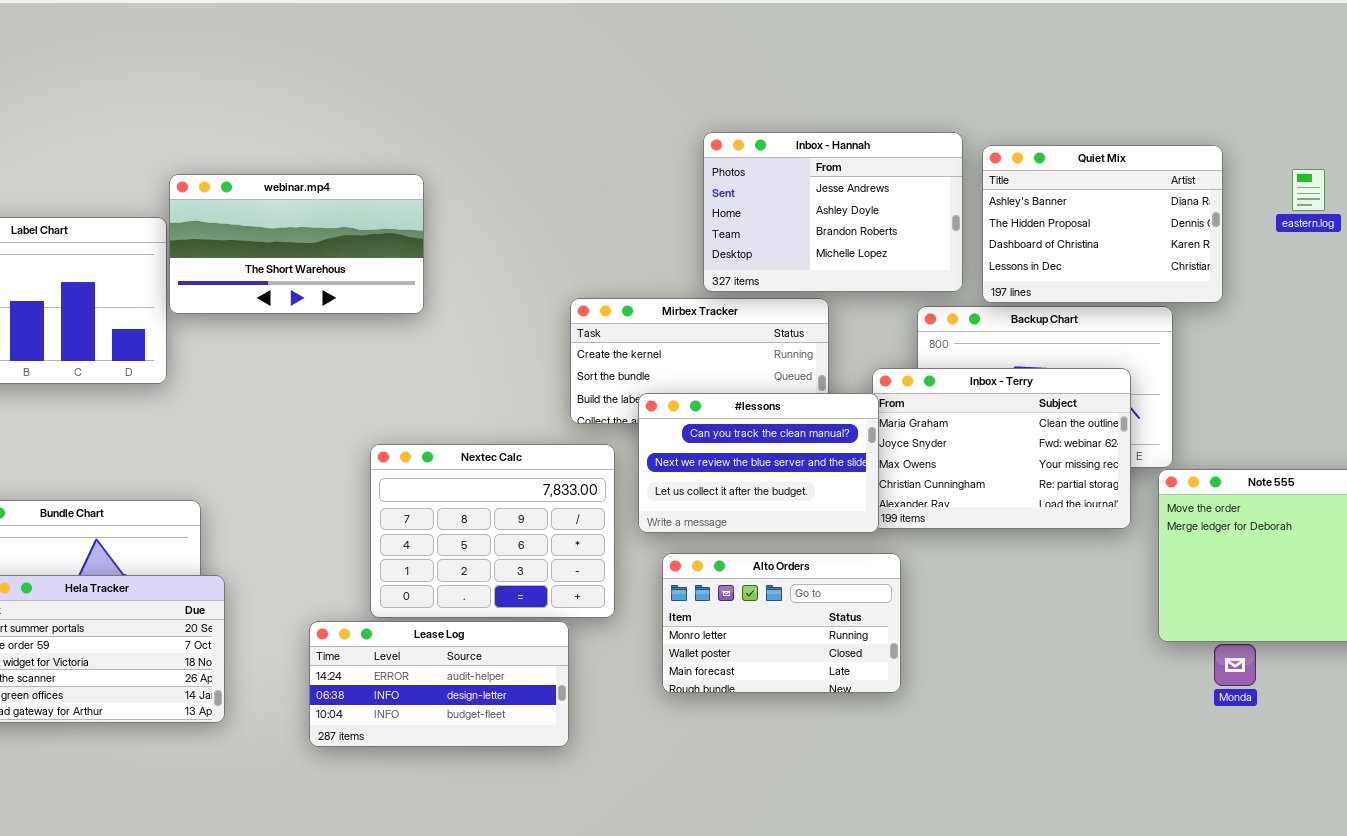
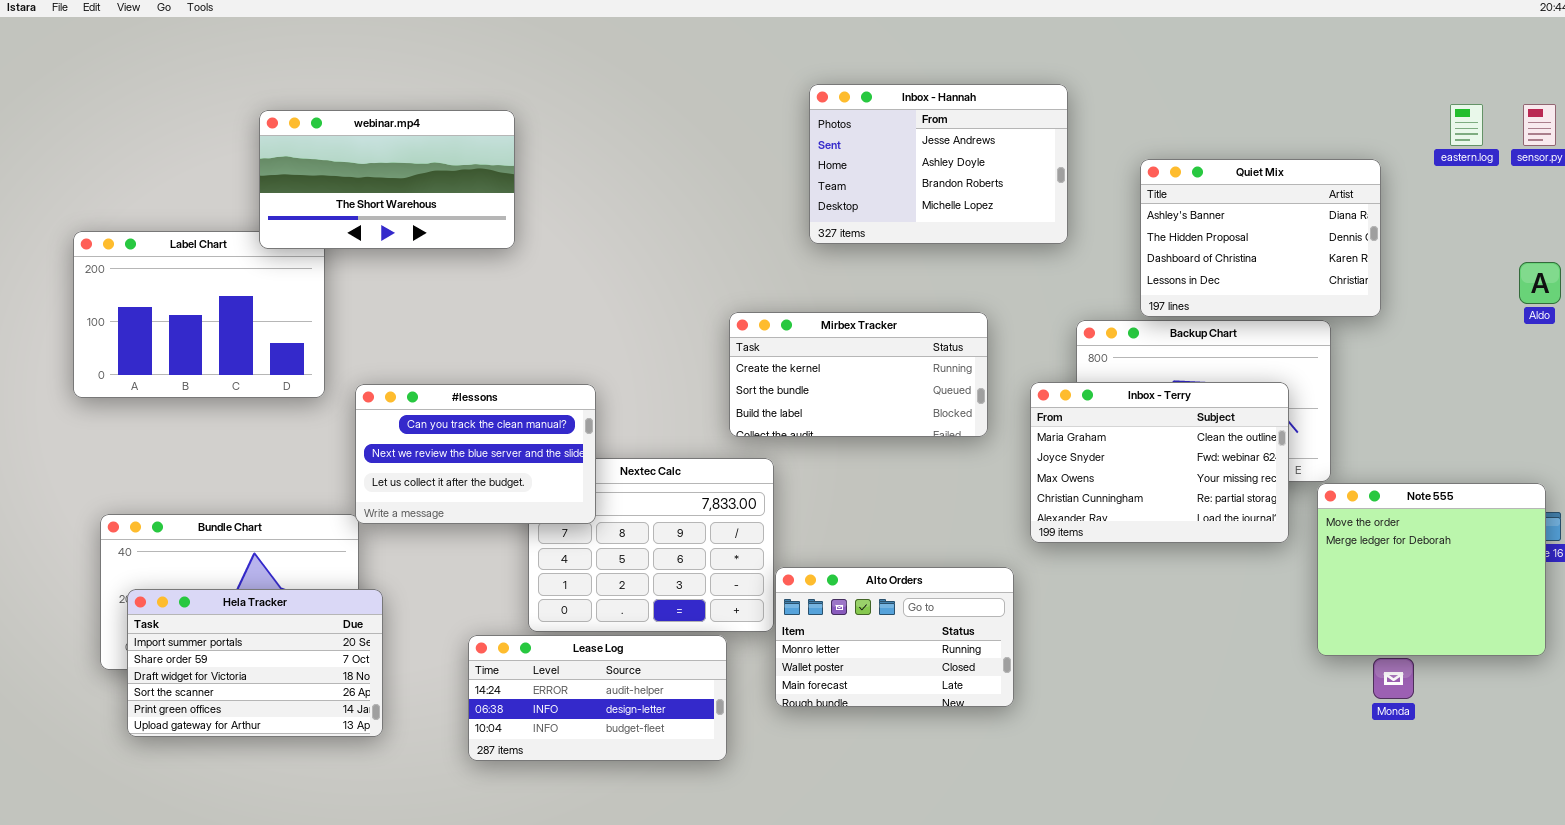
Inbox - Hannah: [703,132,963,292] -> [809,84,1068,244], moved
eastern.log: [1292,169,1325,211] -> [1450,104,1483,146], moved
webinar.mp4: [169,174,424,314] -> [259,110,515,249], moved
#lessons: [638,393,879,533] -> [355,384,596,524], moved
Alto Orders: [662,553,901,693] -> [775,567,1014,707], moved

